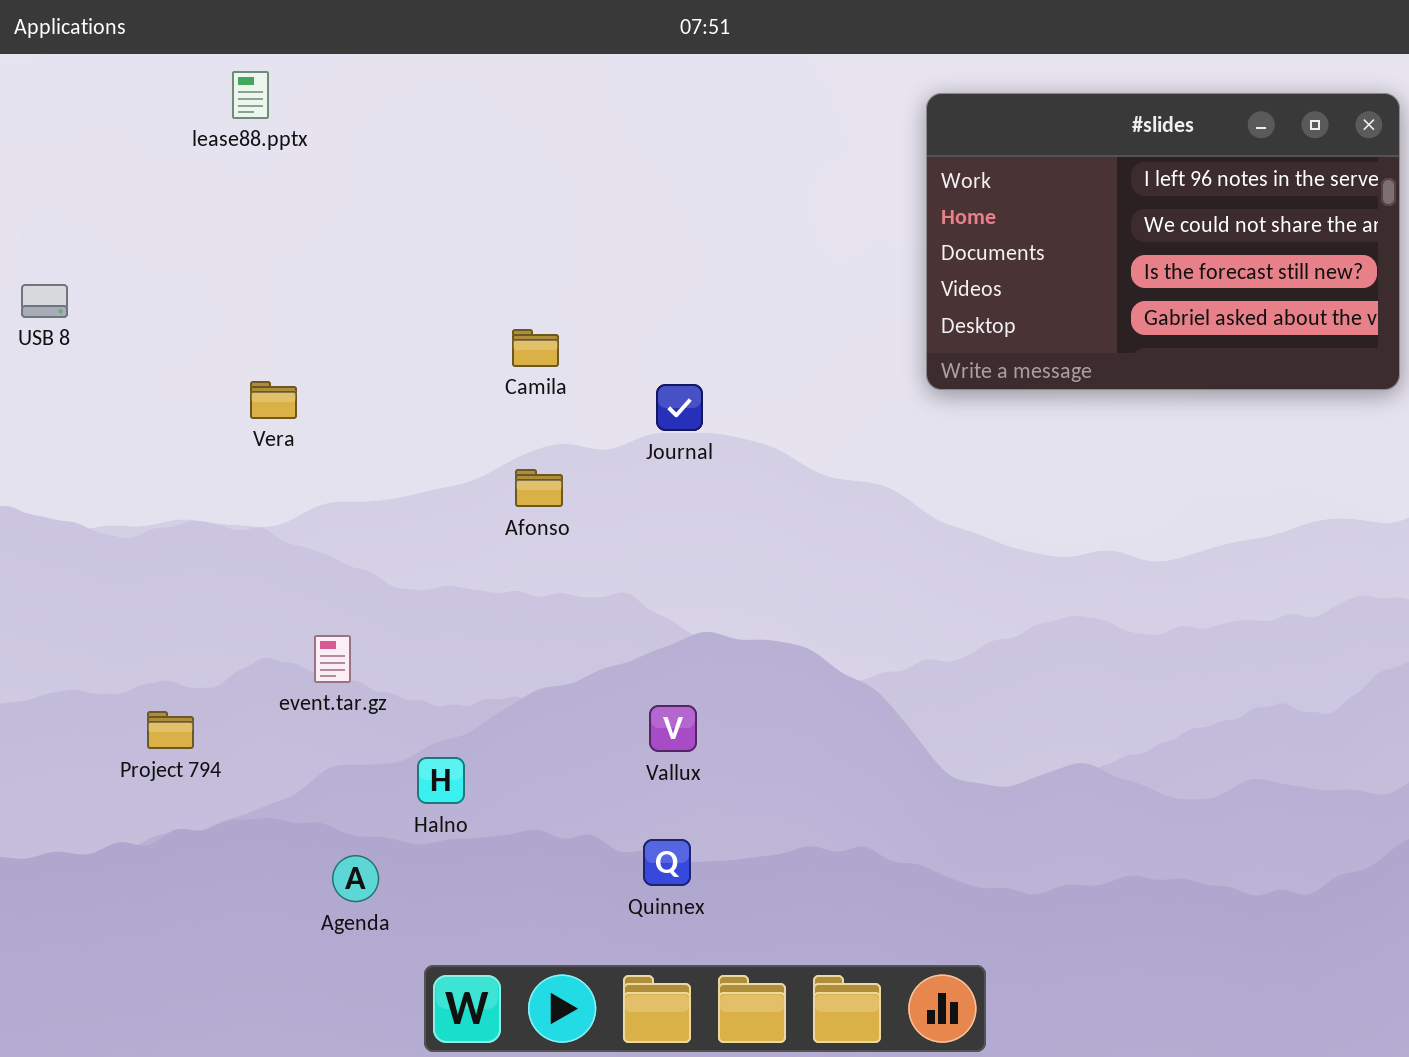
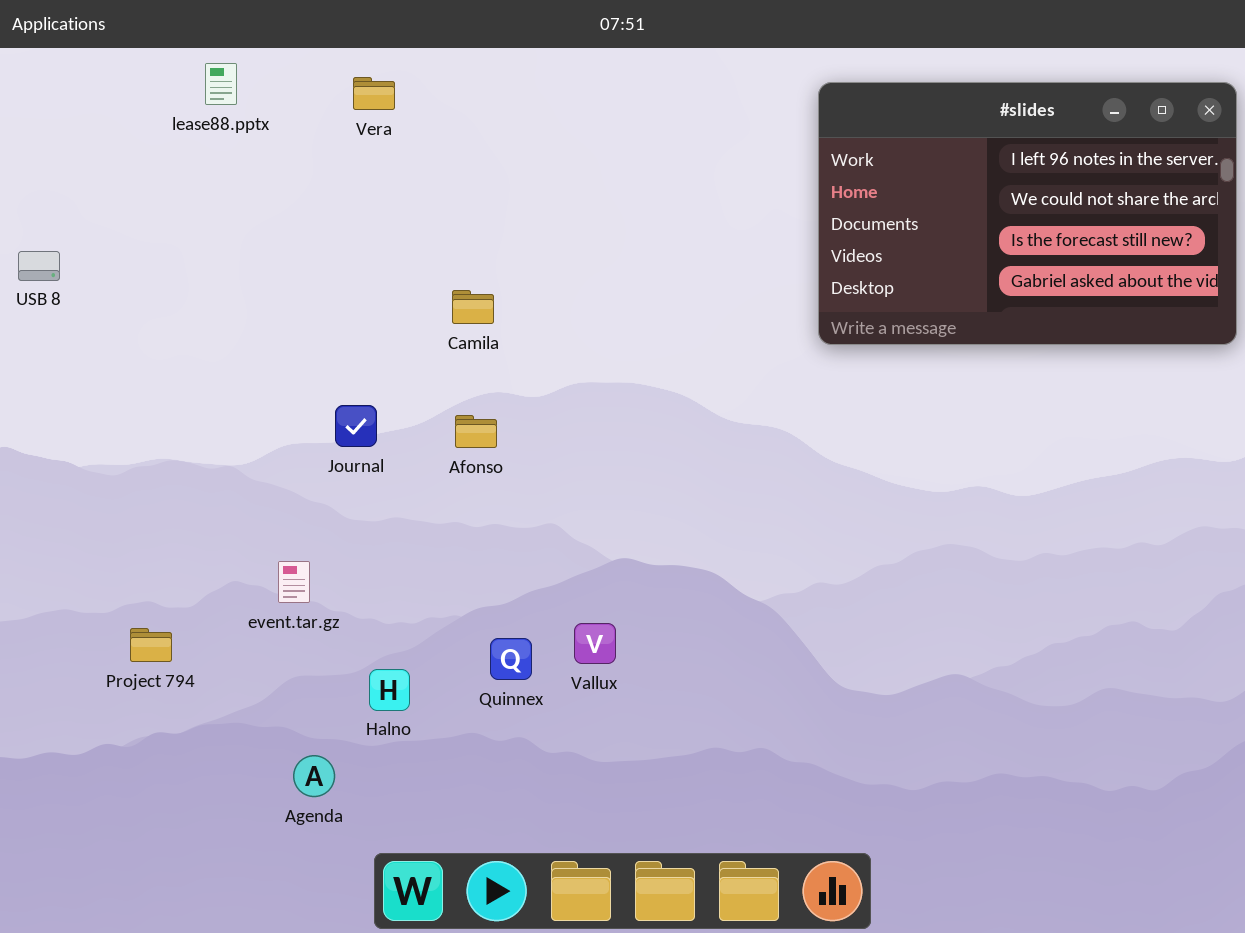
Vera: [250,381,297,419] -> [353,77,395,110], moved
Journal: [656,384,703,431] -> [335,405,377,447], moved
Quinnex: [643,839,691,886] -> [490,638,532,680], moved

